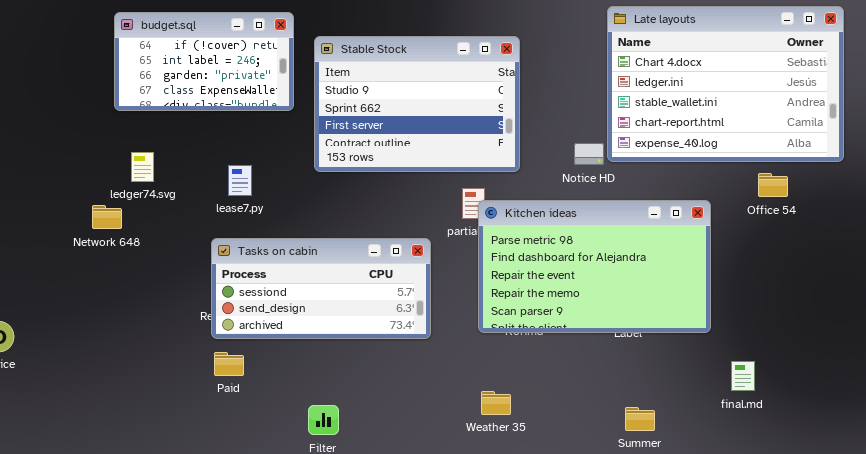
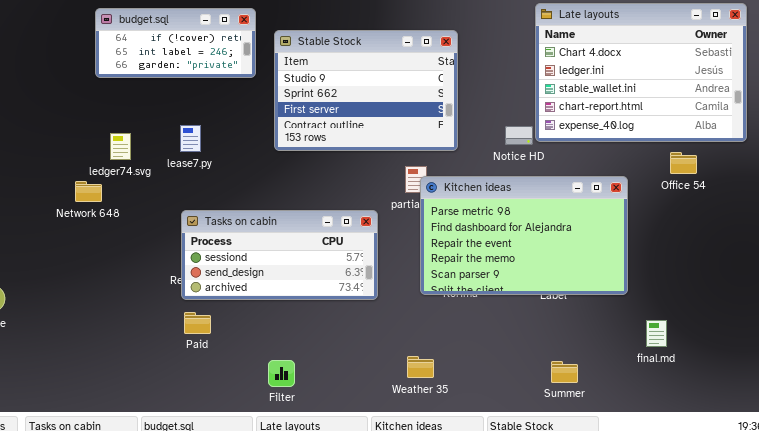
budget.sql: [114,12,294,111] -> [95,8,256,78], resized
lease7.py: [228,165,252,196] -> [180,125,201,152], moved
Weather 35: [481,391,511,415] -> [407,356,434,378], moved

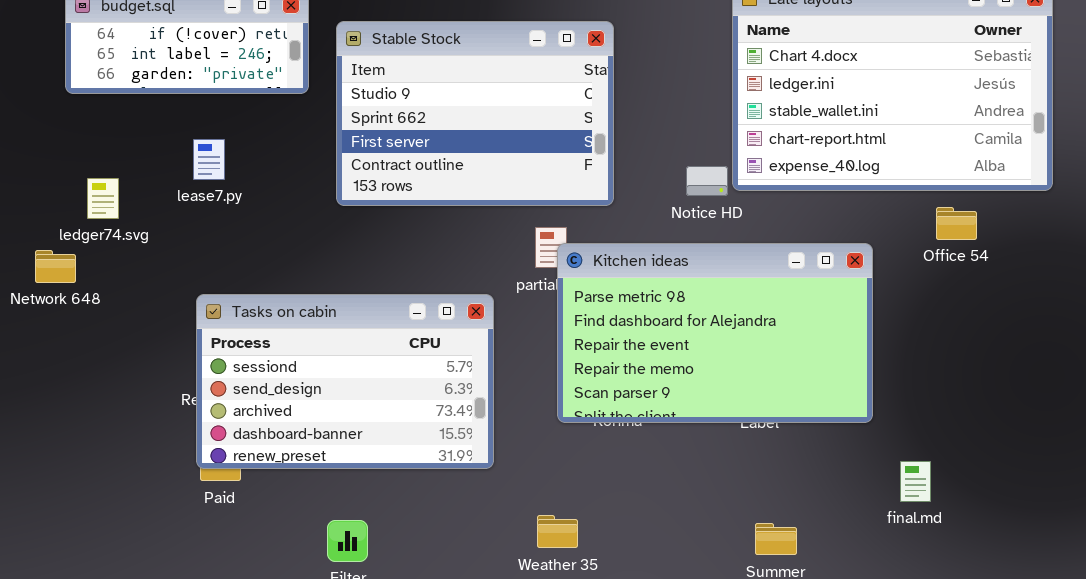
lease7.py: [180,125,201,152] -> [193,139,225,180], moved
Tasks on cabin: [181,210,378,300] -> [196,294,494,469], resized

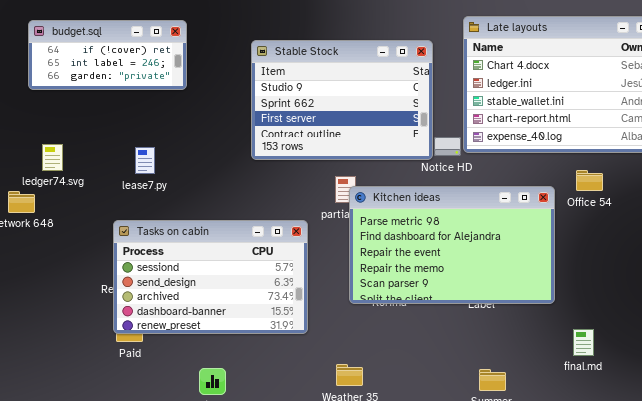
Stable Stock: [336,21,614,206] -> [251,40,433,160], moved
lease7.py: [193,139,225,180] -> [135,147,155,174], moved
Office 54: [936,207,977,240] -> [576,170,603,191], moved

